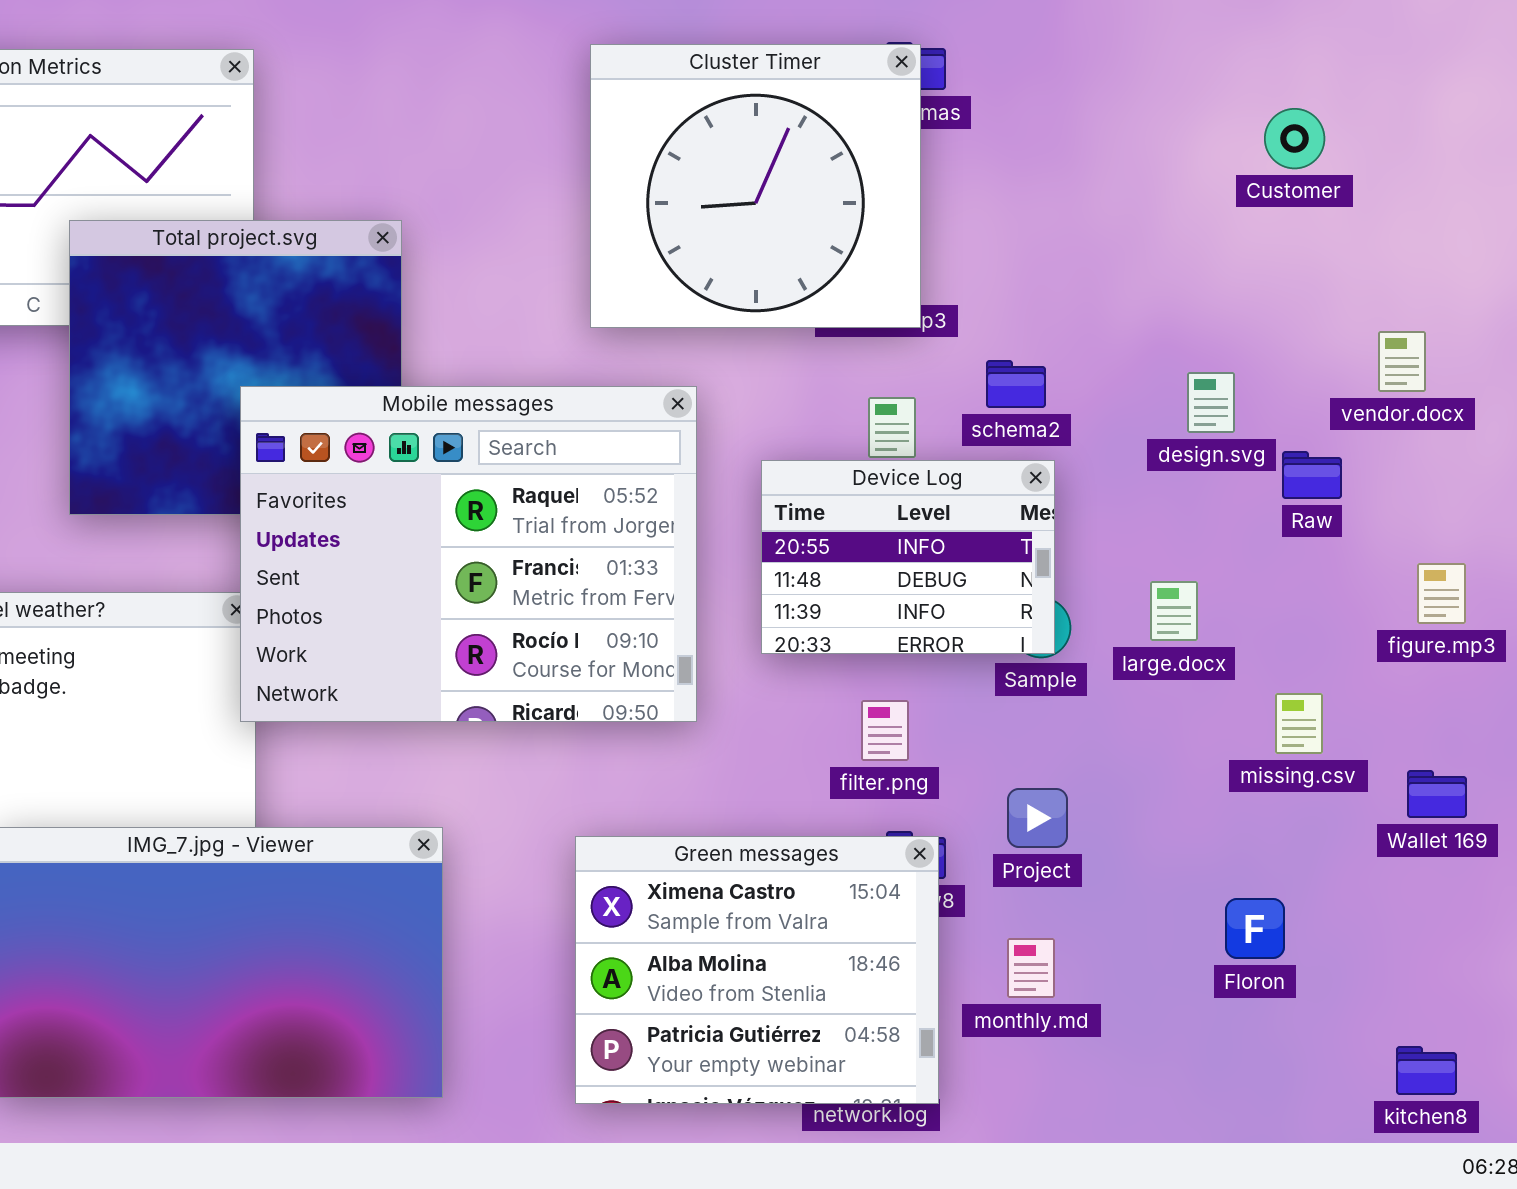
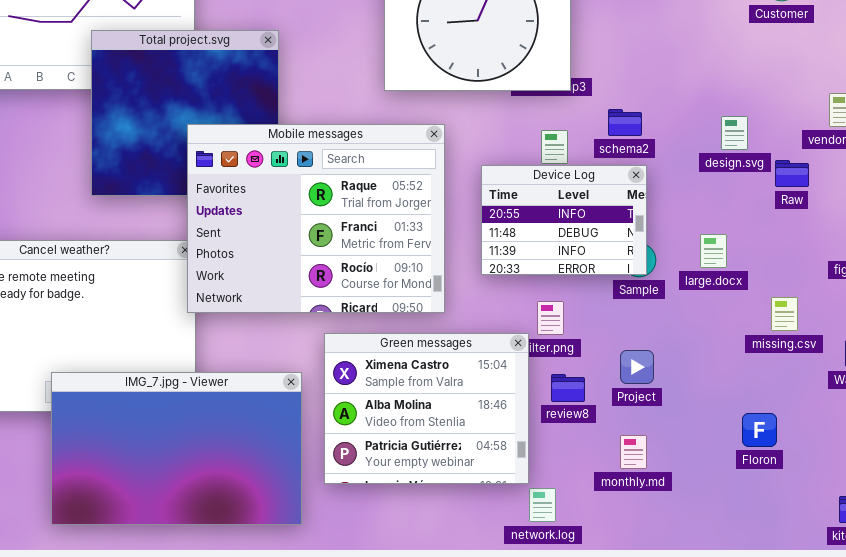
Green messages: [575,836,939,1104] -> [324,333,529,484], moved

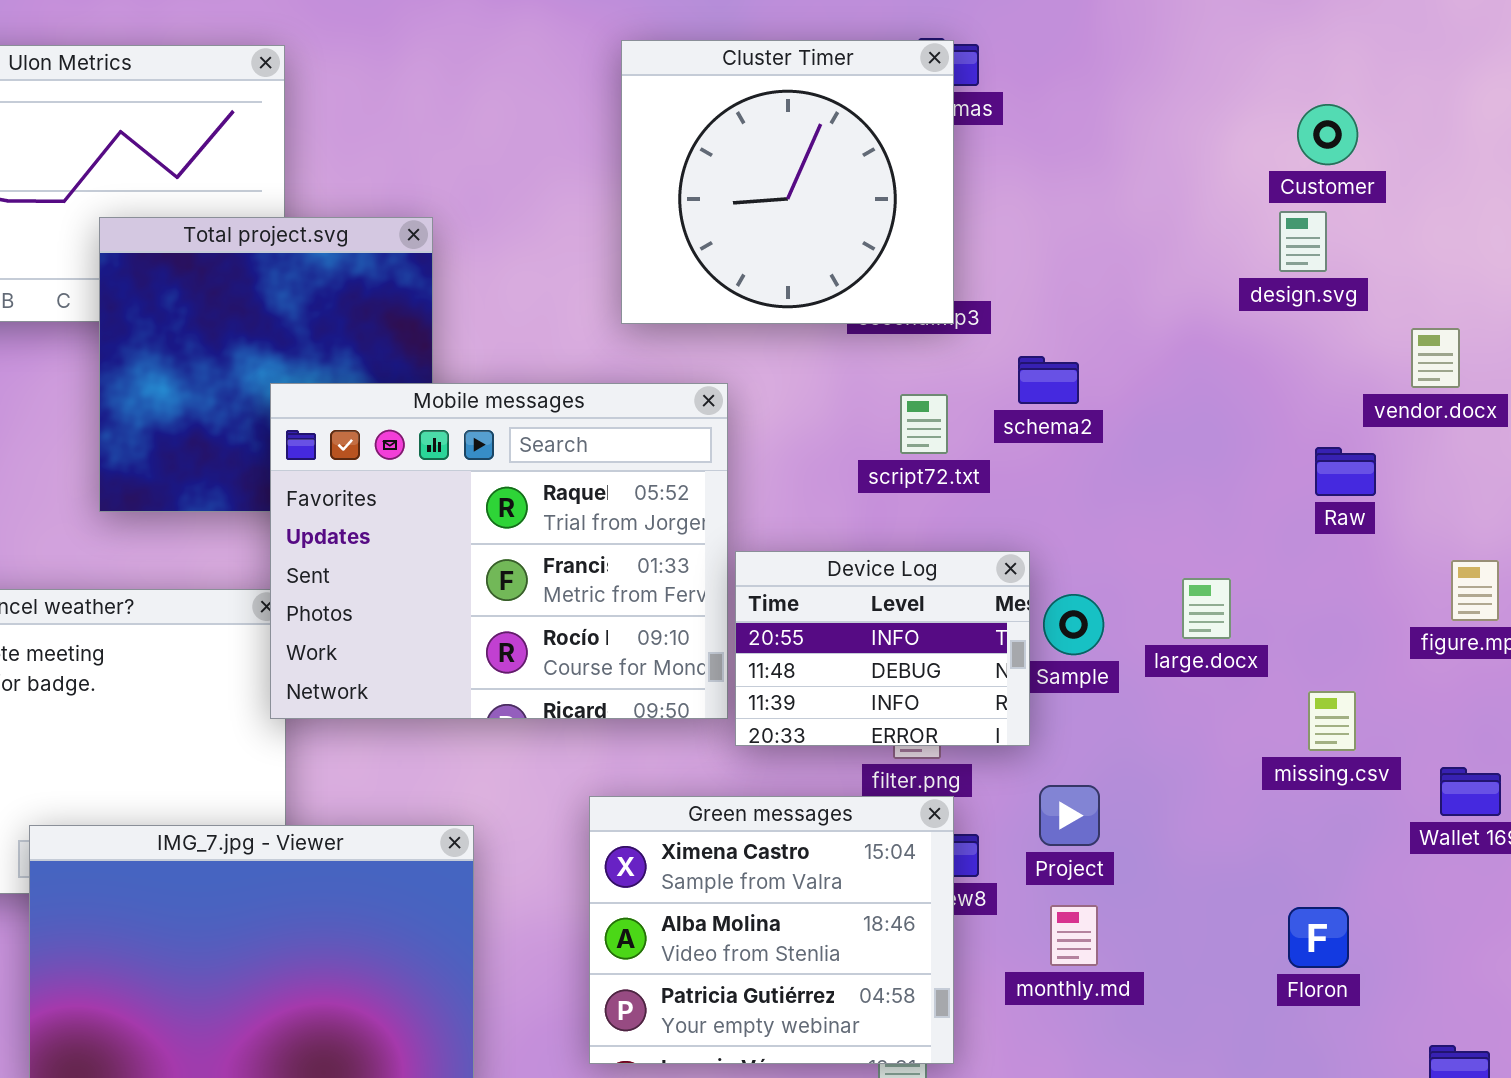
design.svg: [721,116,748,150] -> [1279,211,1327,272], moved
Device Log: [481,165,647,275] -> [735,551,1030,746], moved
Green messages: [324,333,529,484] -> [589,796,954,1064], moved
Floron: [742,413,777,447] -> [1288,907,1349,968], moved
monthly.md: [620,435,647,469] -> [1050,905,1098,966], moved

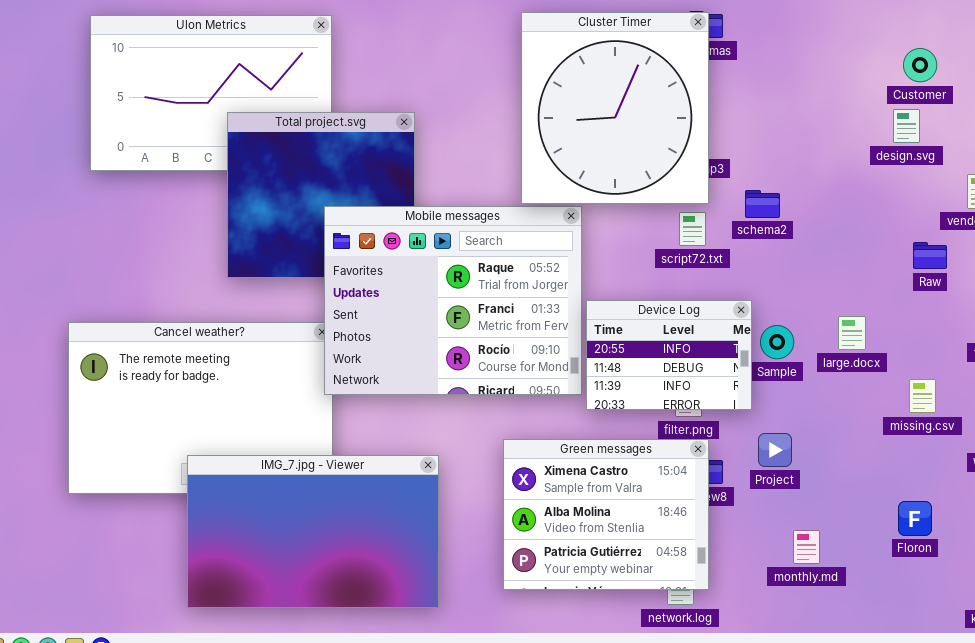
Cluster Timer: [621,40,954,324] -> [521,12,709,204], resized
monthly.md: [1050,905,1098,966] -> [793,530,820,564], moved

